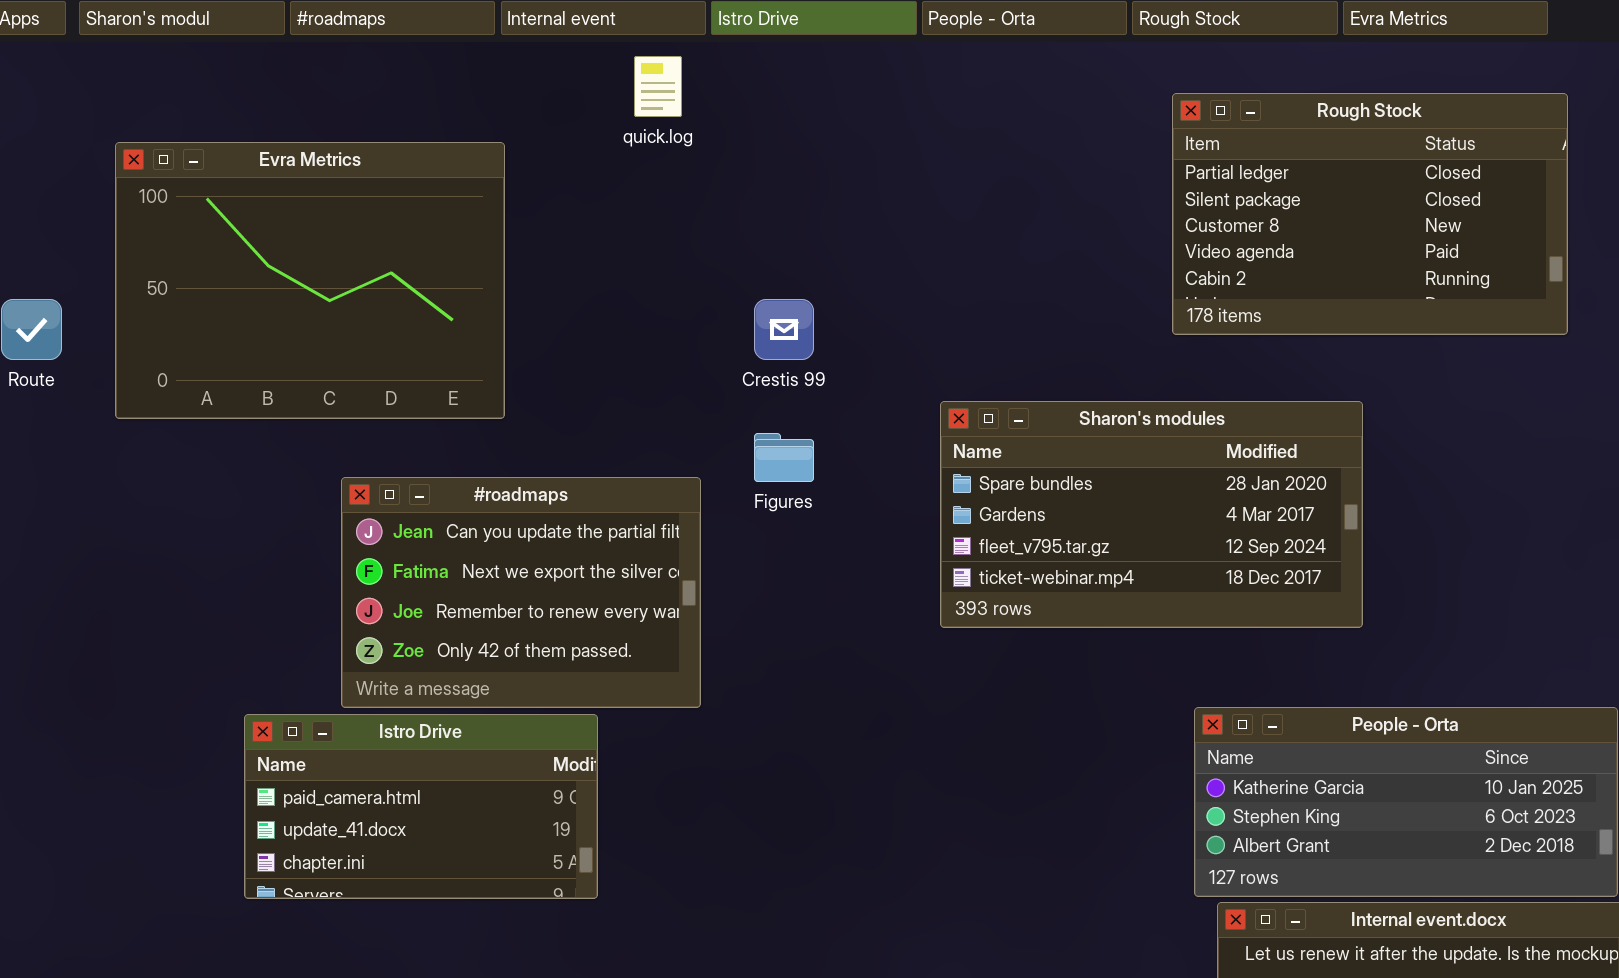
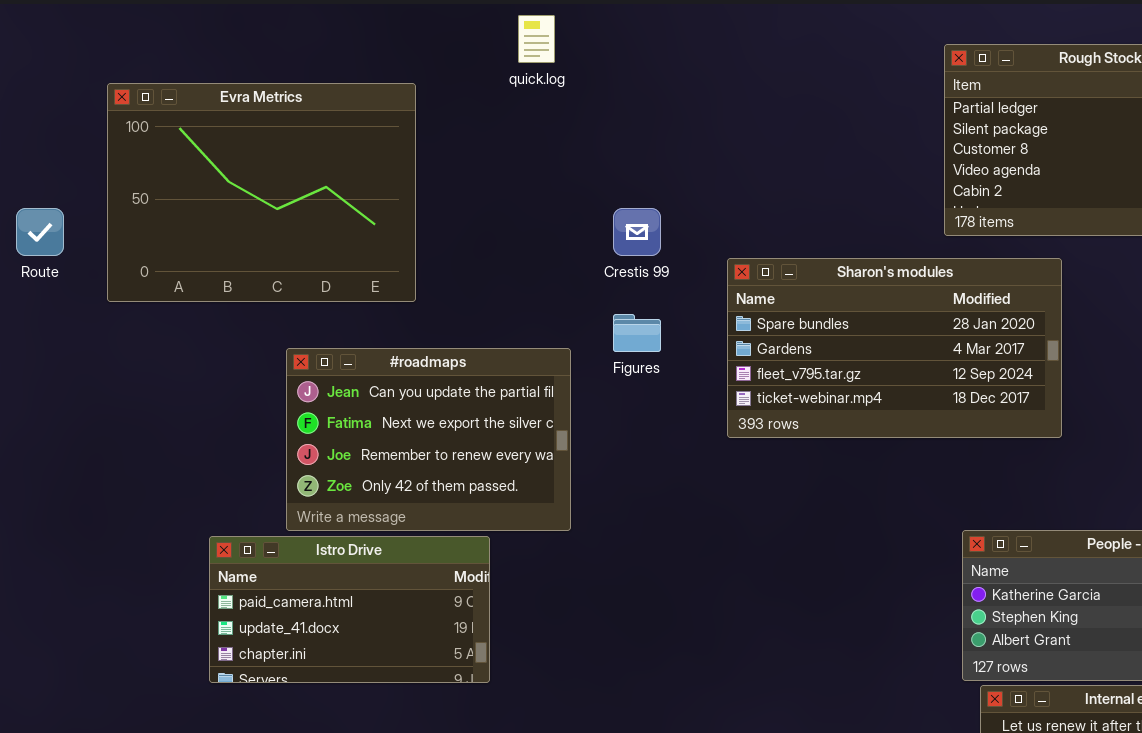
Sharon's modules: [940,401,1363,628] -> [727,258,1062,438], moved

